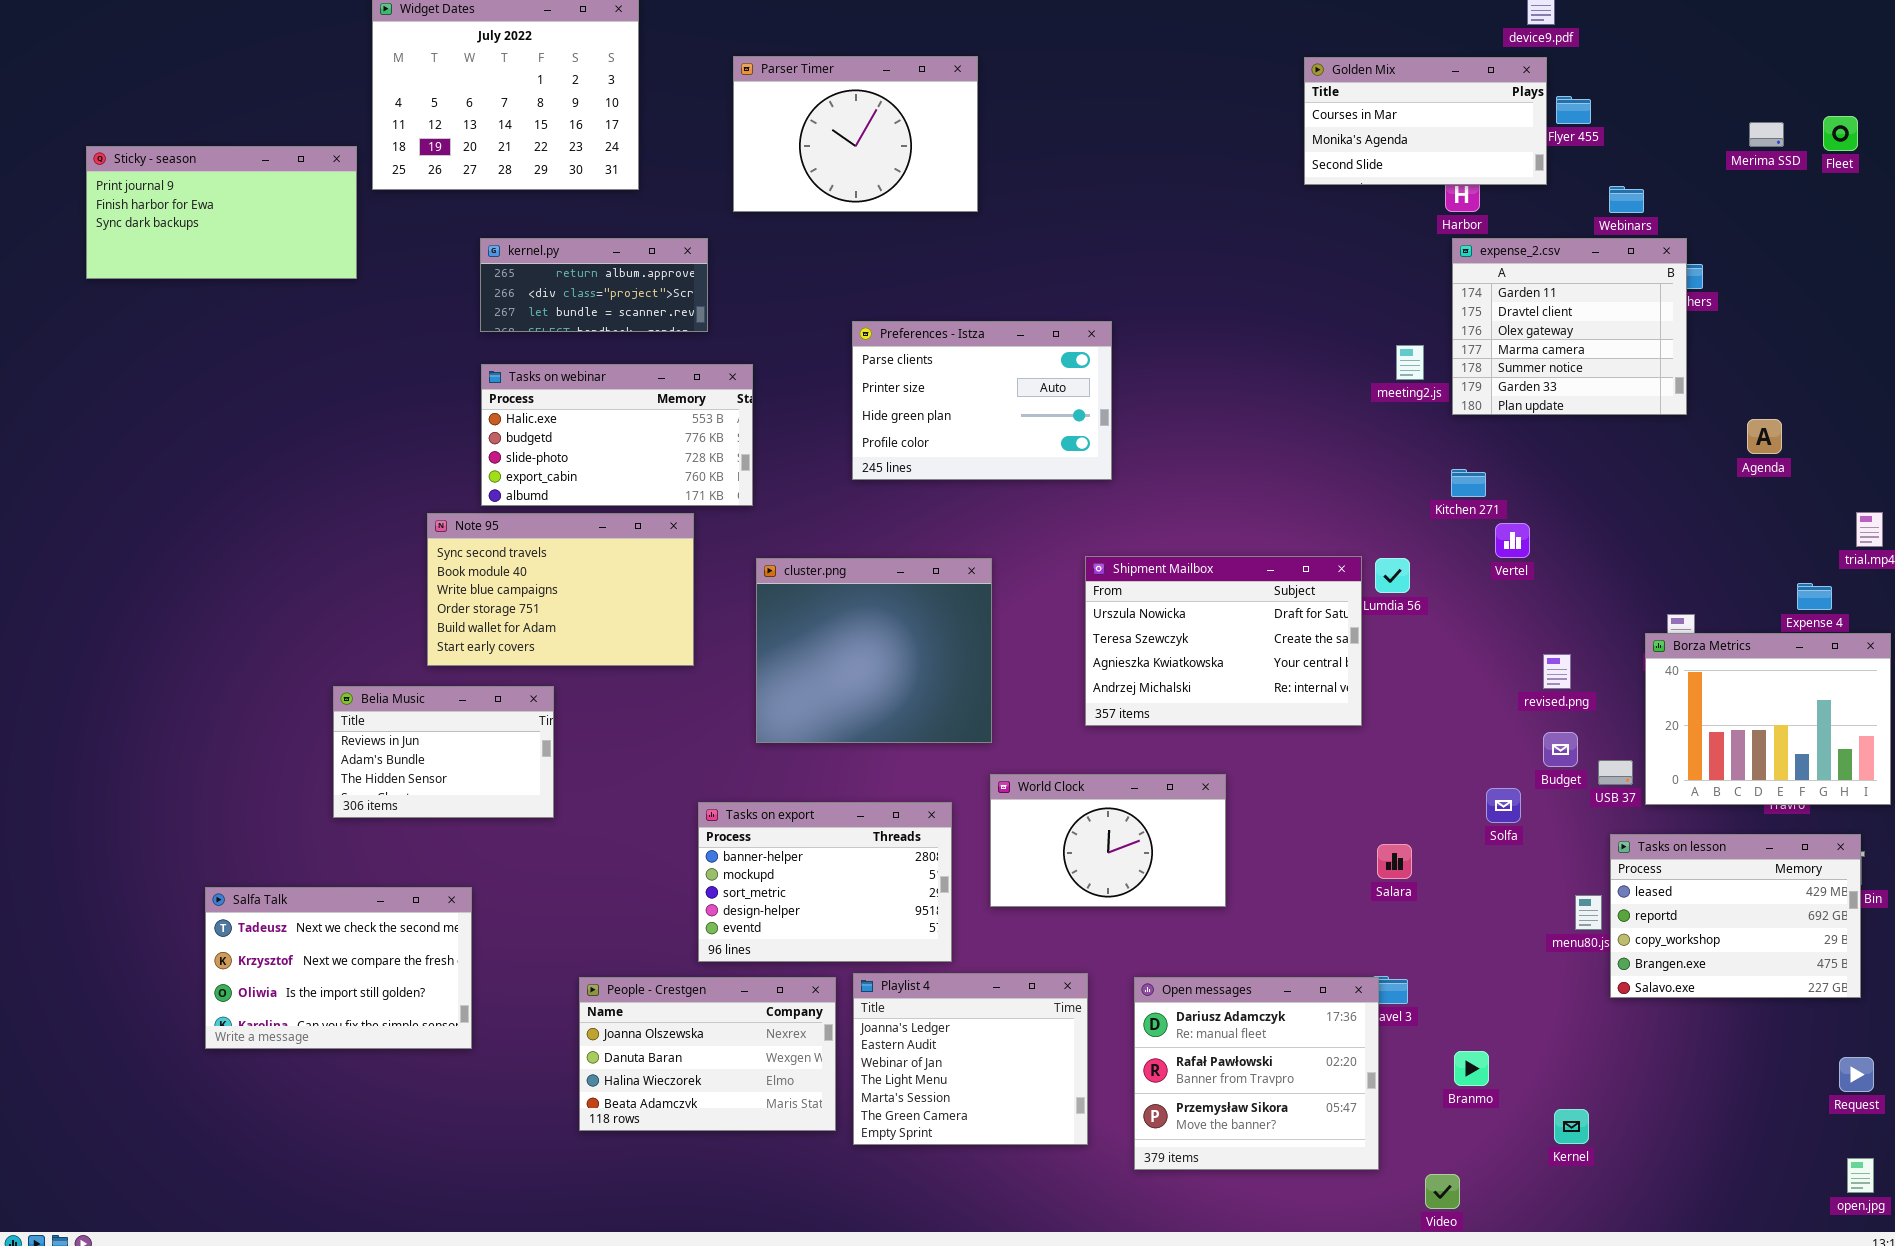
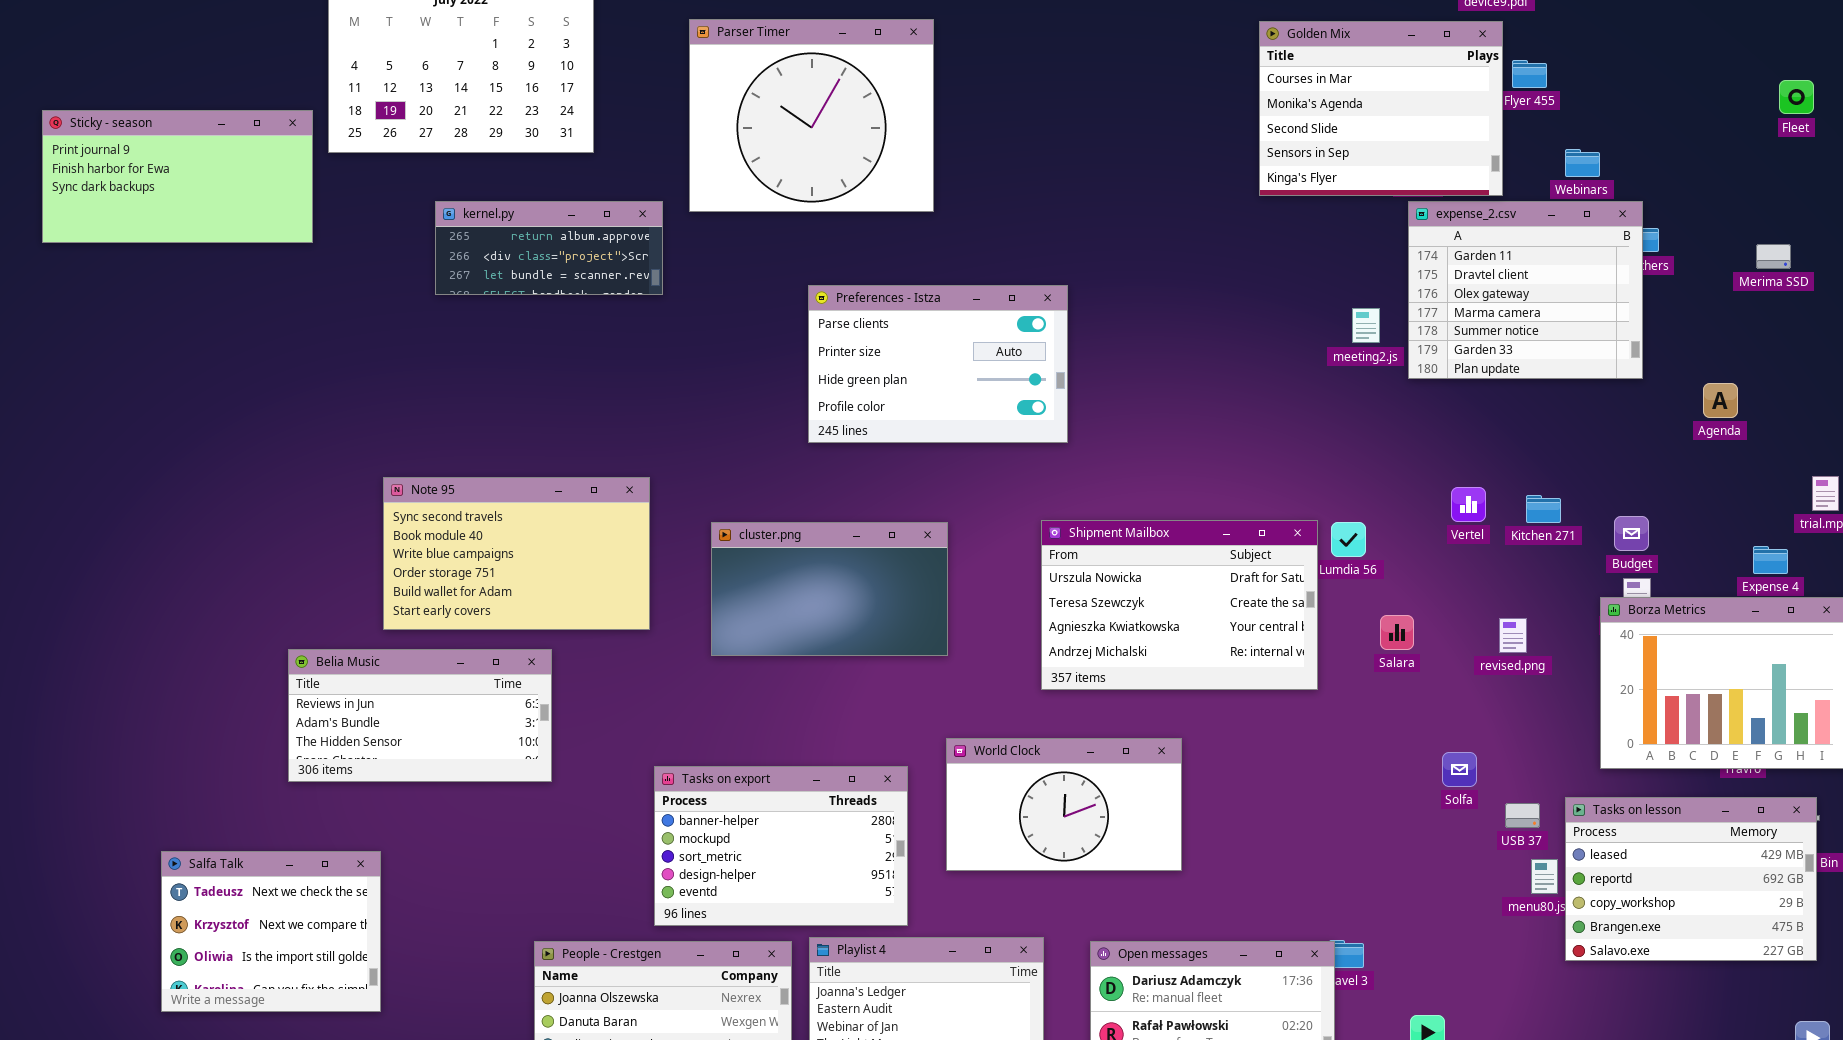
Parser Timer: [733,56,978,212] -> [689,19,934,212], resized
Golden Mix: [1304,57,1547,185] -> [1259,21,1503,196], resized
Merima SSD: [1749,122,1784,147] -> [1756,244,1791,269], moved
Tasks on webinar: [481,364,753,506] -> none, closed
Kitchen 271: [1451,469,1486,497] -> [1526,495,1561,523], moved
cluster.png: [756,558,992,743] -> [711,522,948,656], resized
Belia Music: [333,686,554,818] -> [288,649,552,782], resized
Budget: [1543,732,1578,767] -> [1614,516,1649,551], moved
USB 37: [1598,760,1633,785] -> [1505,803,1540,828], moved
Salara: [1377,844,1412,879] -> [1380,615,1414,650], moved
Salfa Talk: [205,887,472,1049] -> [161,851,381,1012], resized

